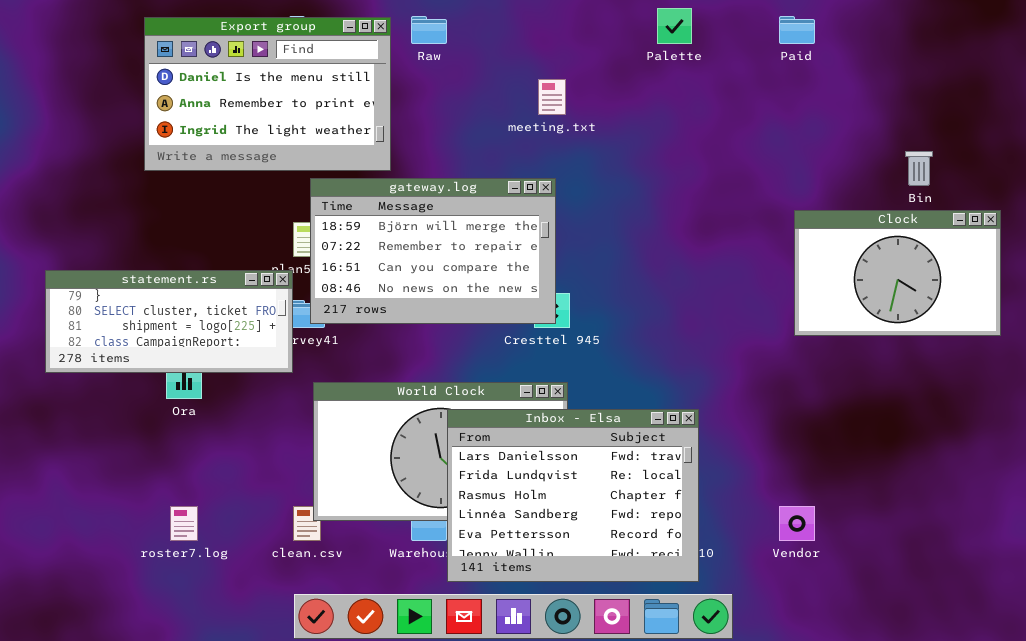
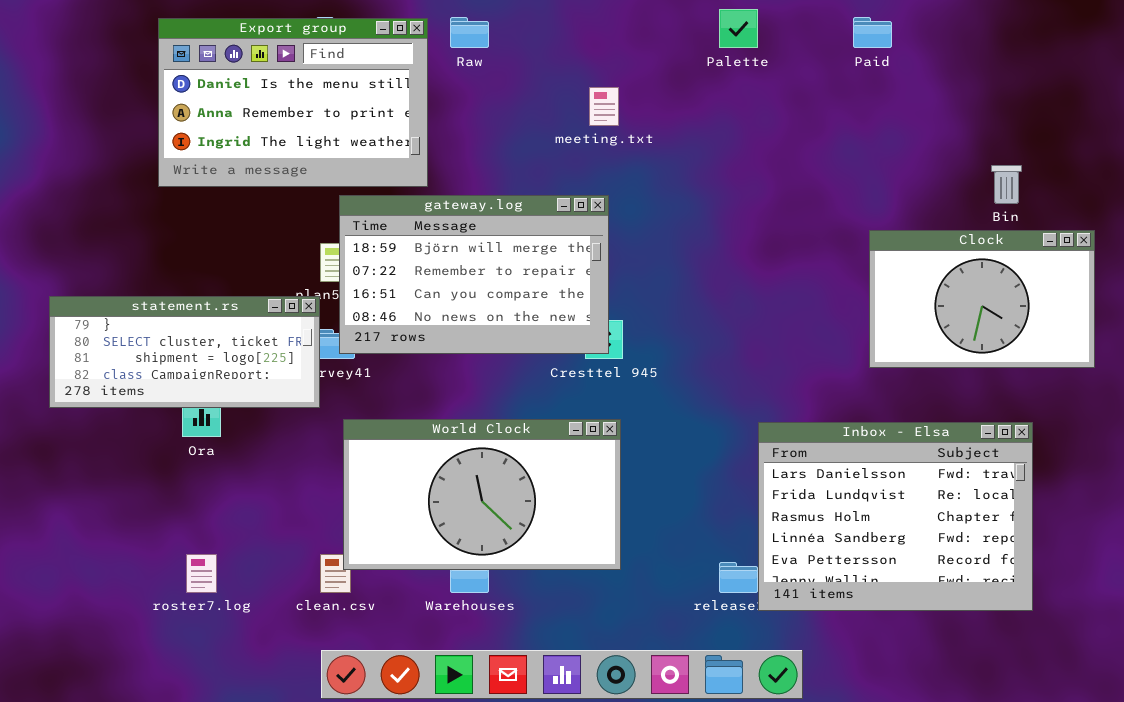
Inbox - Elsa: [447,409,699,582] -> [758,422,1033,611], moved

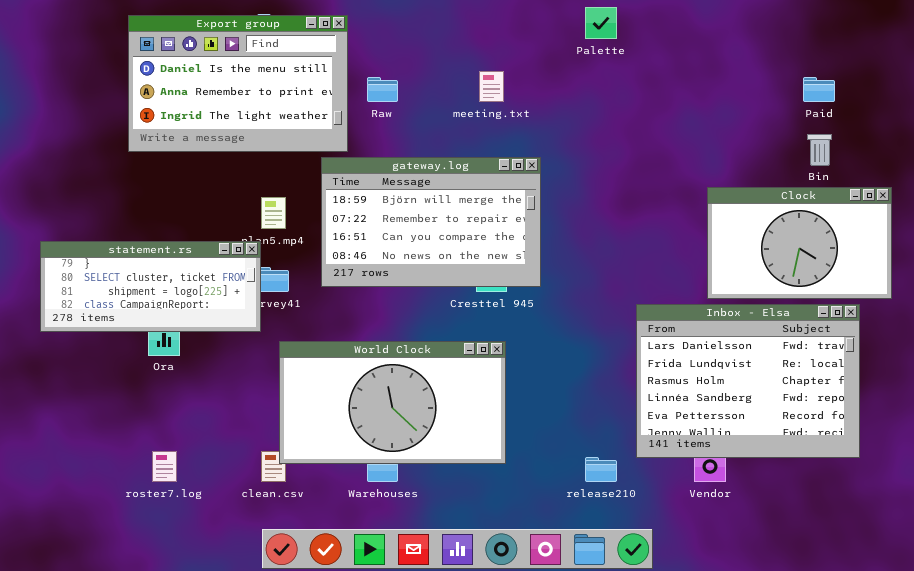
Raw: [450,17,489,48] -> [367,77,398,102], moved
Paid: [853,17,892,48] -> [803,77,835,102], moved
gateway.log: [339,195,609,354] -> [321,157,541,287], moved
Inbox - Elsa: [758,422,1033,611] -> [636,304,860,458], moved

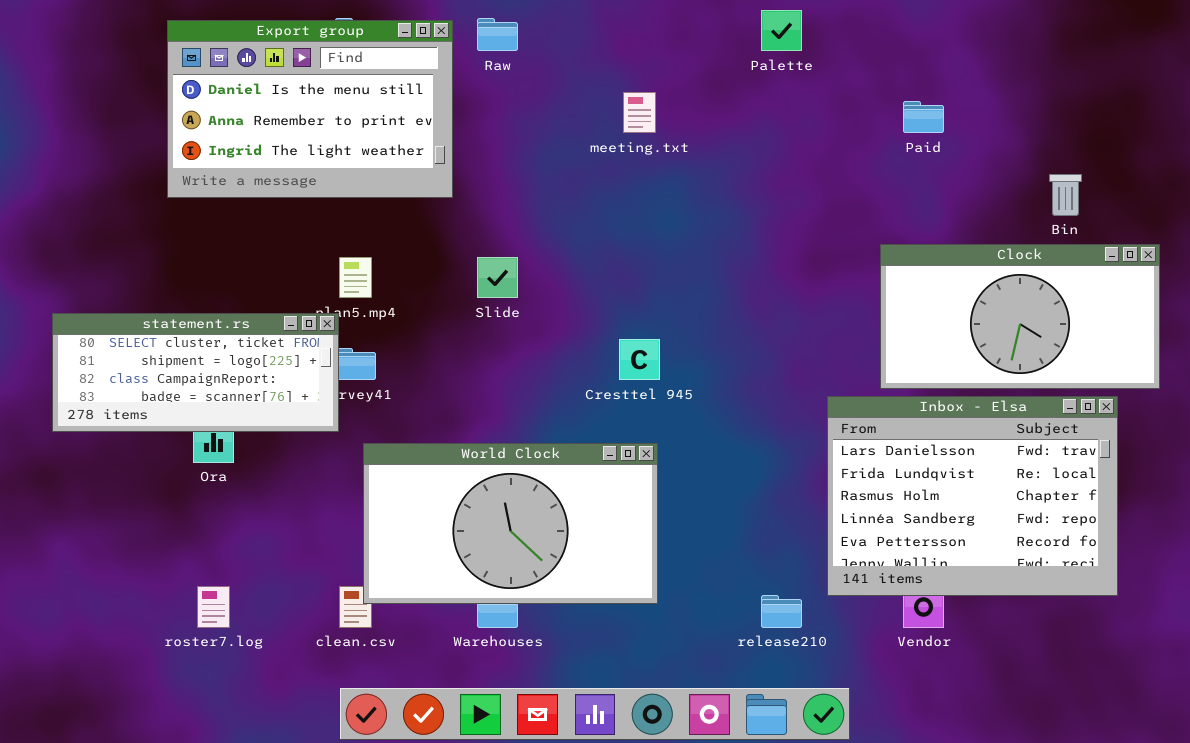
Raw: [367,77,398,102] -> [477,18,518,51], moved
Paid: [803,77,835,102] -> [903,101,944,133], moved
gateway.log: [321,157,541,287] -> none, closed
Clock: [707,187,892,299] -> [880,244,1160,389], resized
statement.rs: [40,241,261,332] -> [52,313,339,432], scrolled down 1 row

